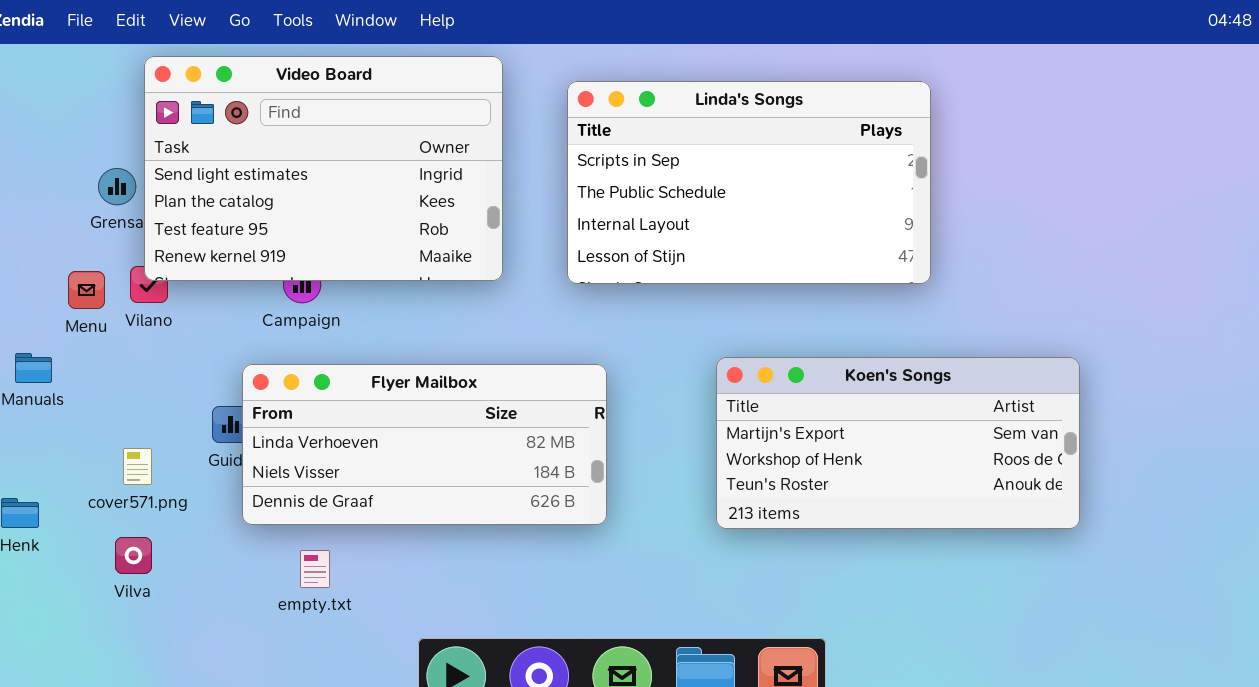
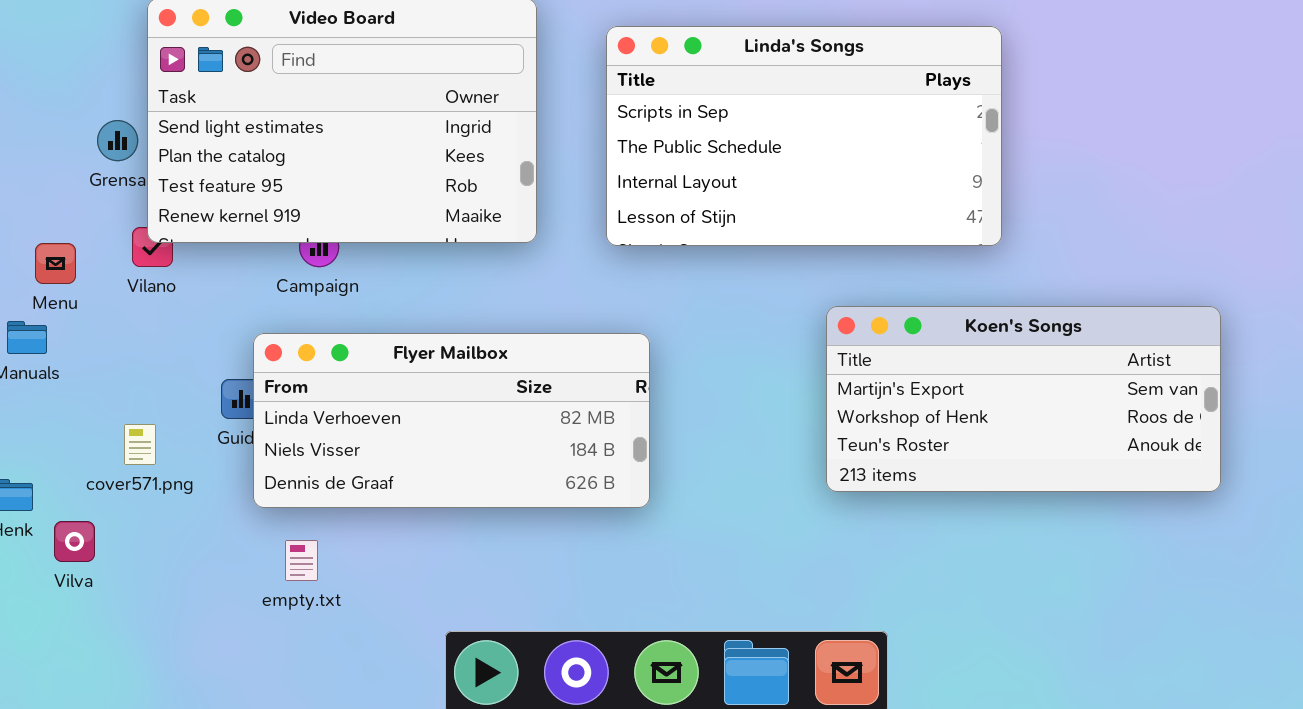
Menu: [68,271,105,309] -> [35,243,76,284], moved
Koen's Songs: [716,357,1080,529] -> [826,306,1221,492], moved
Vilva: [115,537,152,574] -> [54,521,95,562], moved
empty.txt: [300,550,330,588] -> [285,540,318,581], moved

